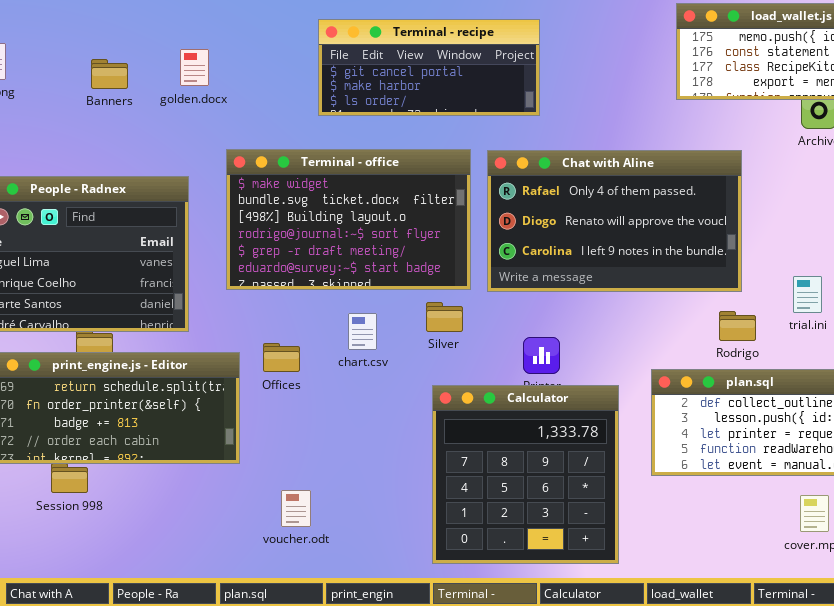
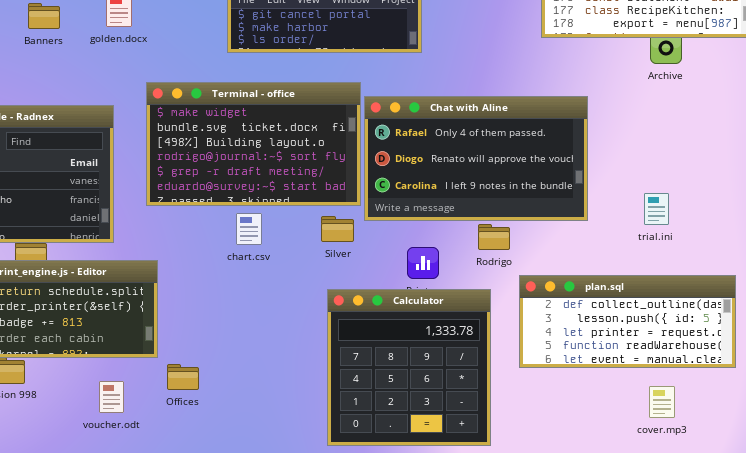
Chat with Aline: [487,150,742,292] -> [364,96,588,221], moved
Rodrigo: [719,311,756,341] -> [478,224,510,250], moved
chart.csv: [348,313,377,350] -> [236,213,262,245], moved
Offices: [263,343,300,372] -> [167,364,199,390], moved
voucher.odt: [281,490,311,527] -> [99,381,124,413], moved

